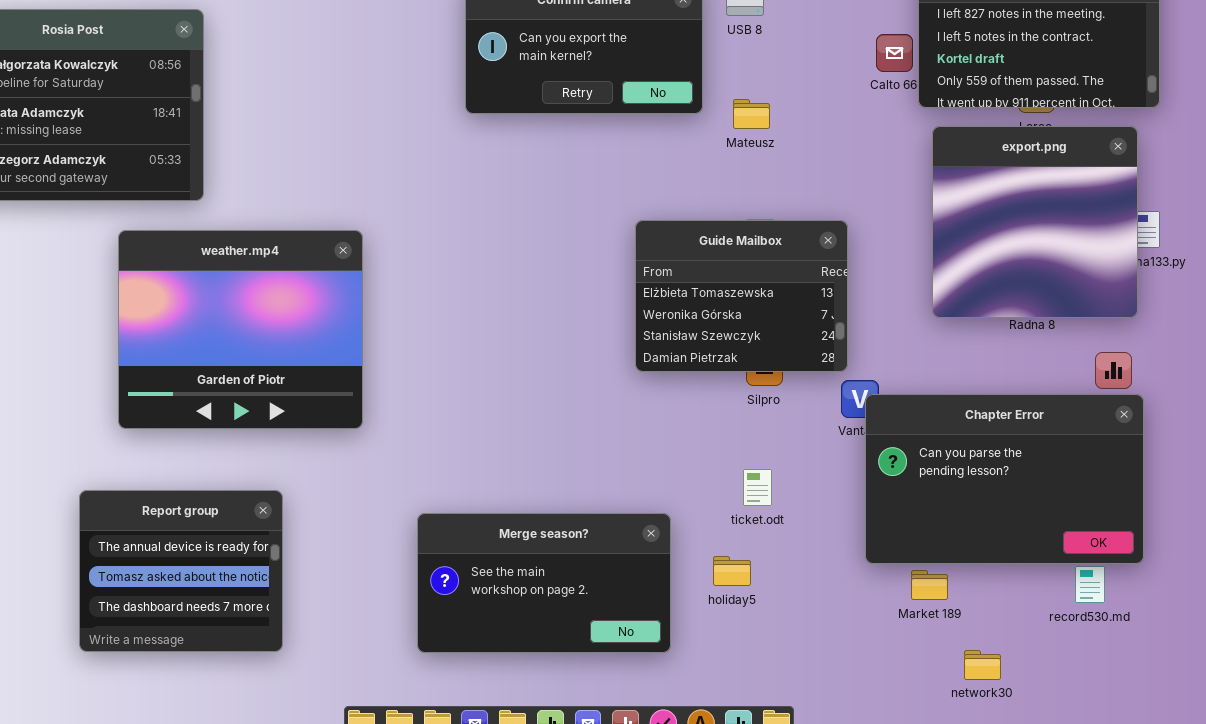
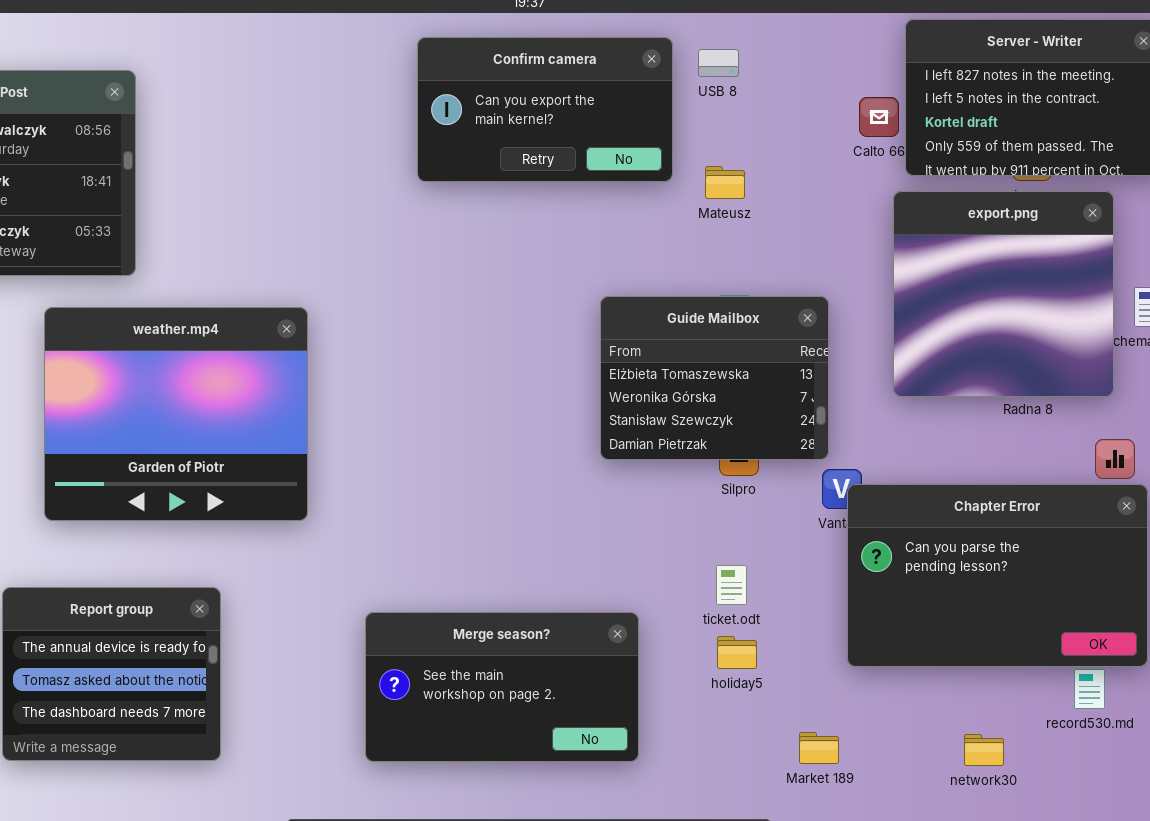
export.png: [932,126,1138,318] -> [893,191,1114,397], moved
holiday5: [713,556,751,586] -> [717,636,757,669], moved
Market 189: [911,570,948,600] -> [799,732,839,764], moved
network30: [964,650,1001,680] -> [964,734,1004,766], moved

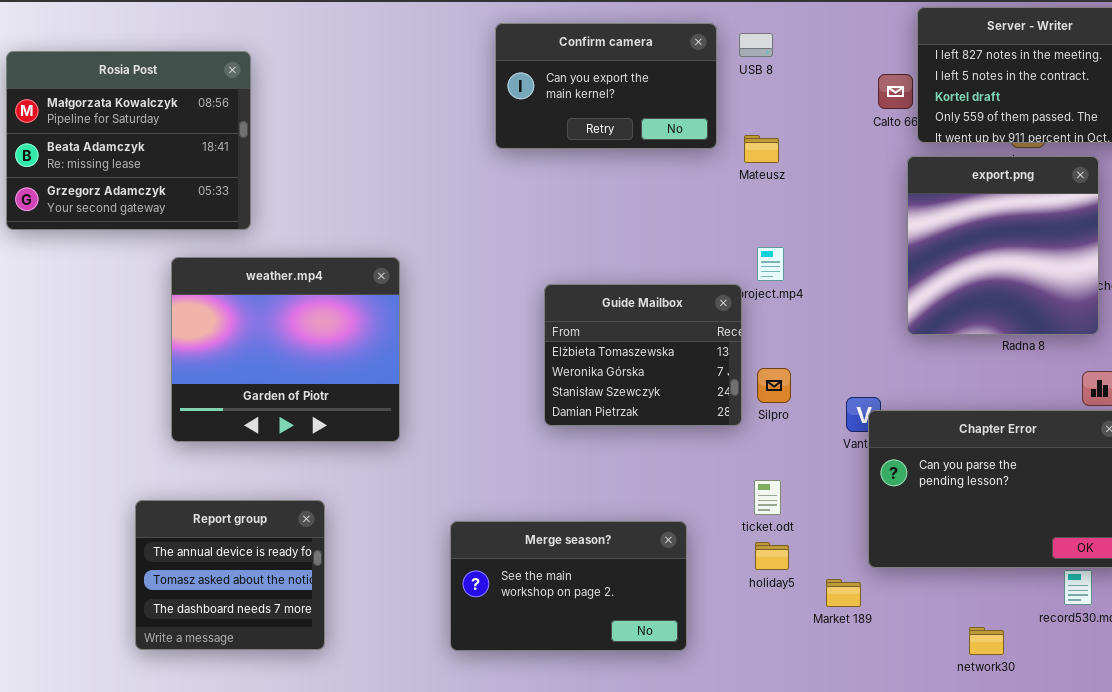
Guide Mailbox: [600,296,829,460] -> [544,284,742,426], moved
Market 189: [799,732,839,764] -> [826,579,861,607], moved

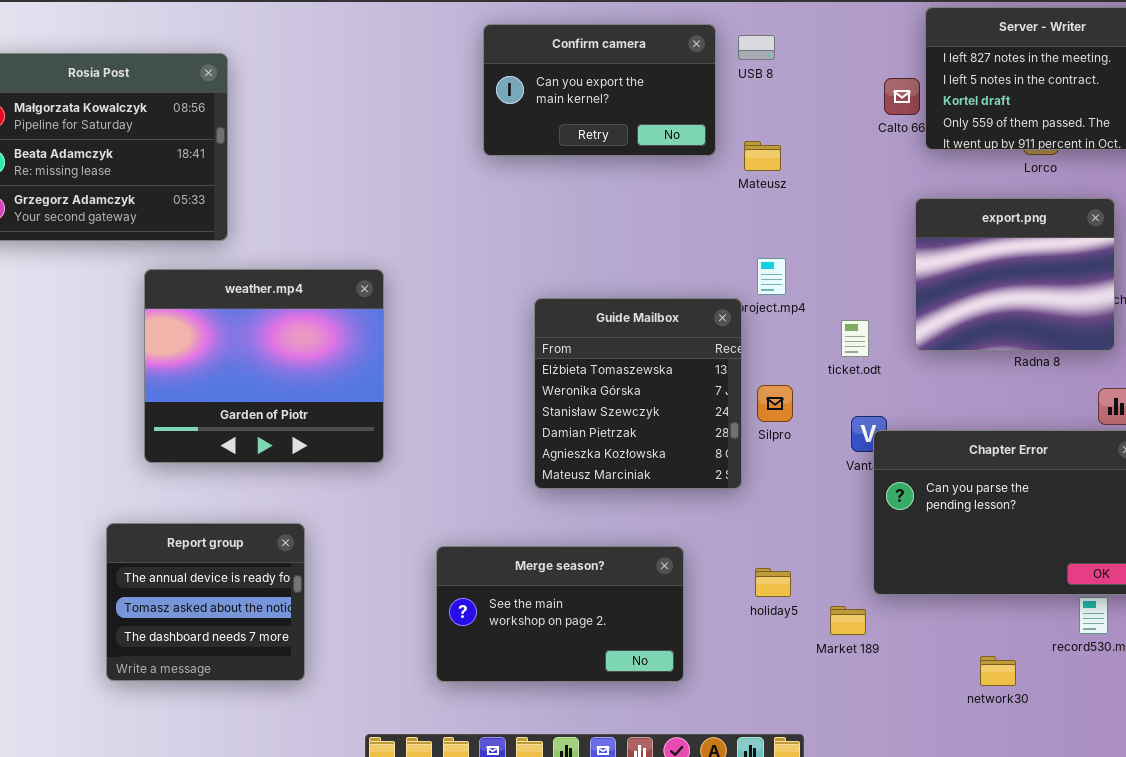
export.png: [907,156,1099,335] -> [915,198,1115,351], resized
Guide Mailbox: [544,284,742,426] -> [534,298,742,489], resized
ticket.odt: [754,480,781,515] -> [841,320,869,357], moved

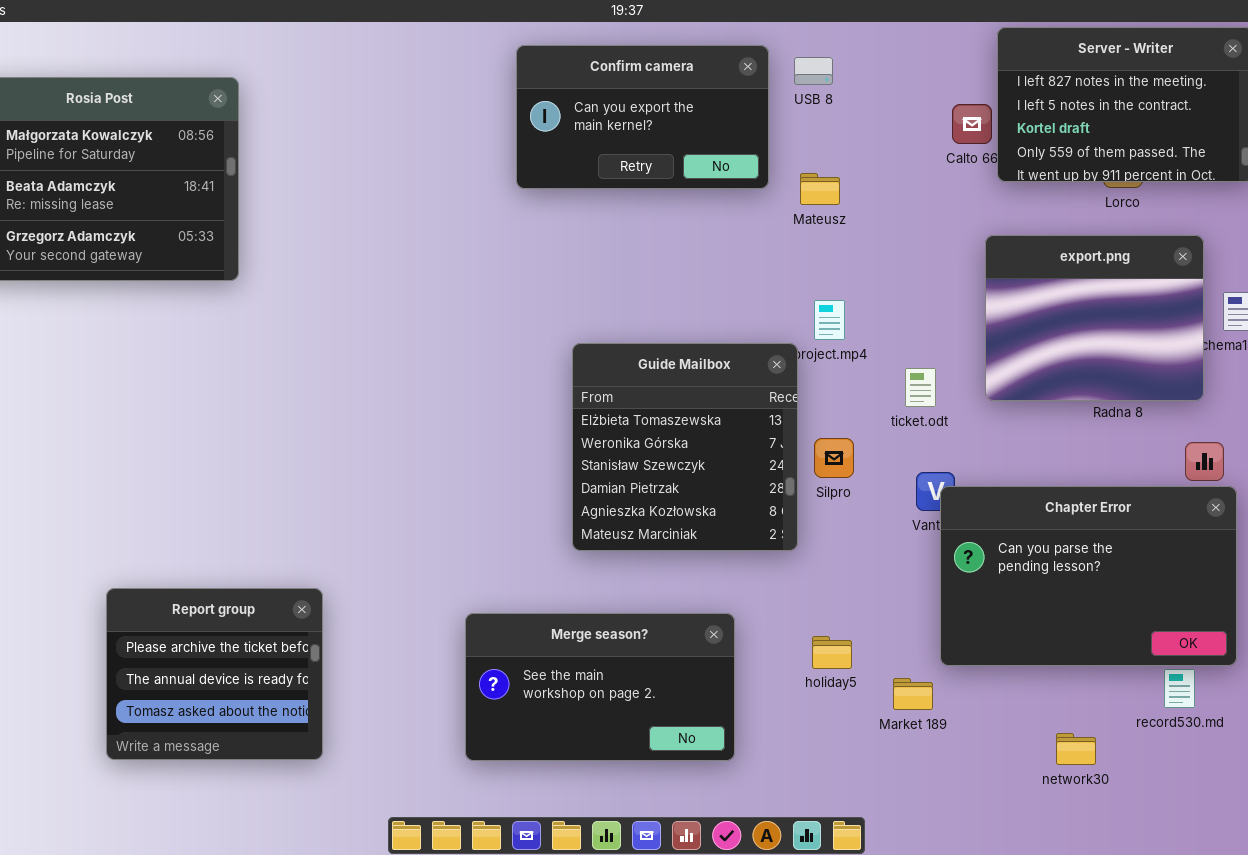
weather.mp4: [144,269,384,463] -> none, closed
Report group: [106,523,305,681] -> [106,588,323,760], scrolled up 1 row

